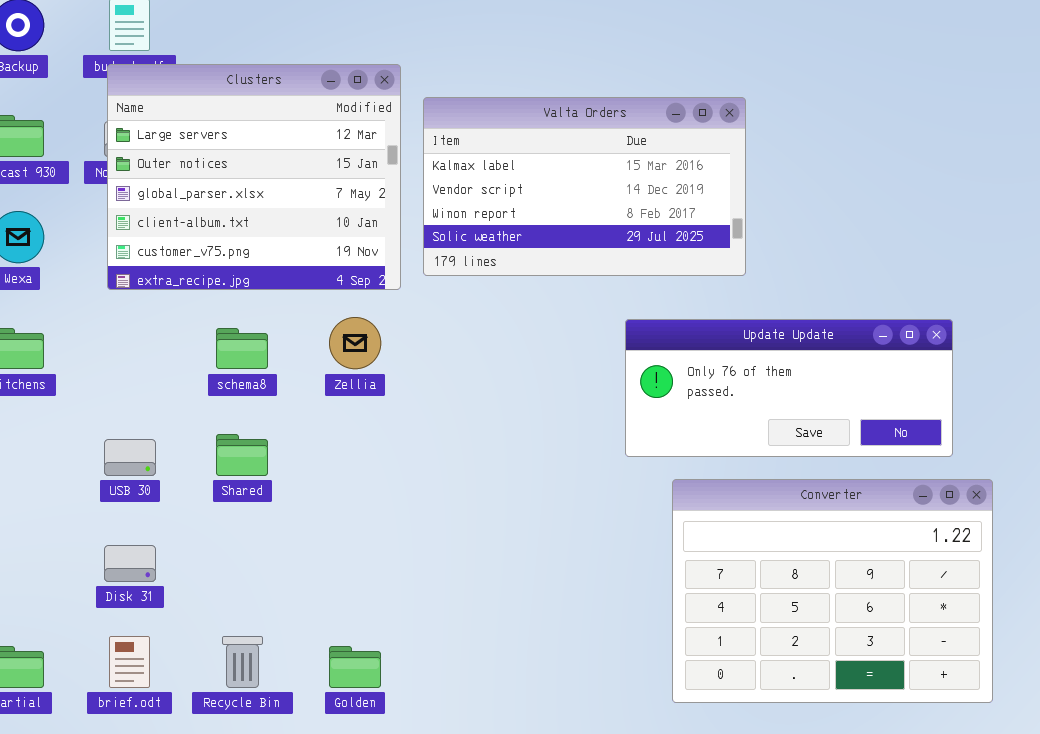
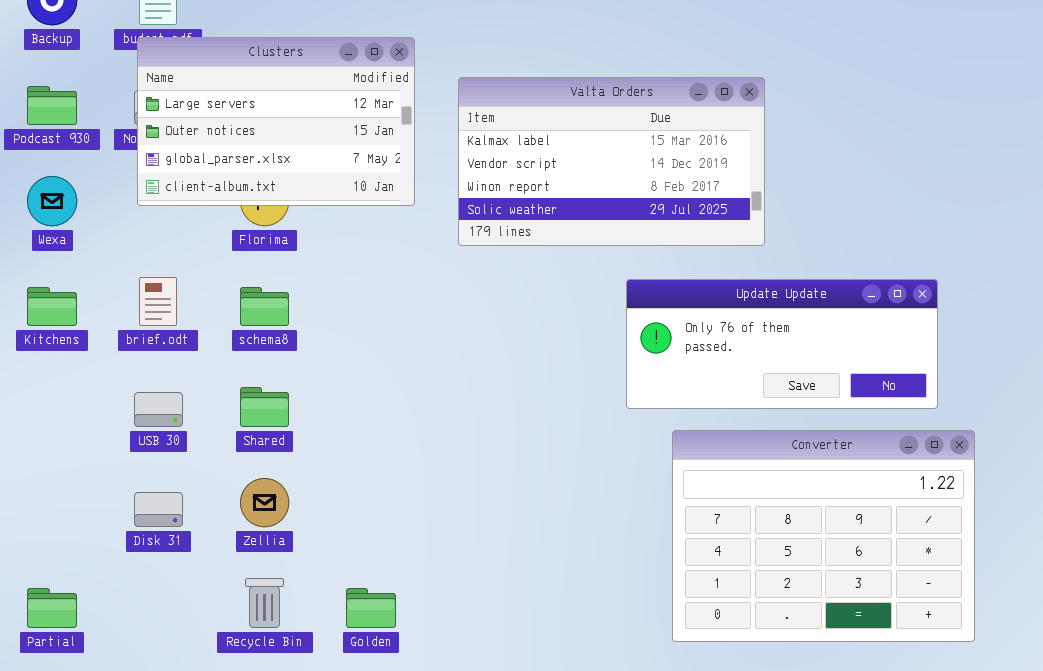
Clusters: [107,64,401,290] -> [137,37,415,206], resized
Valta Orders: [423,97,746,276] -> [458,77,765,246], moved
Zellia: [329,317,381,369] -> [240,478,289,527], moved
brief.odt: [109,636,150,688] -> [139,277,177,326], moved

